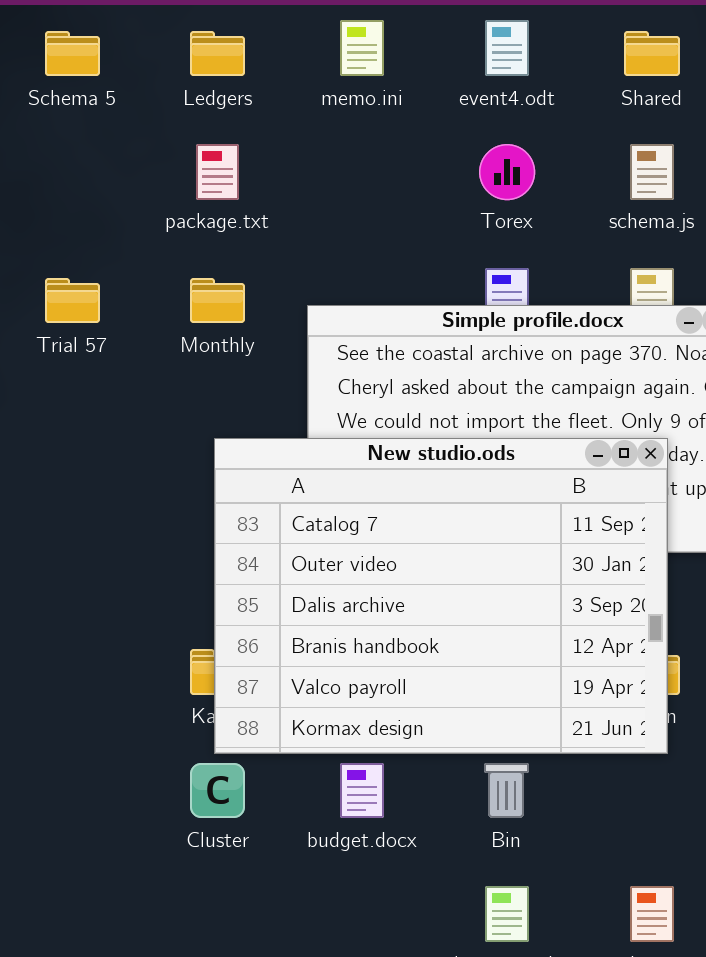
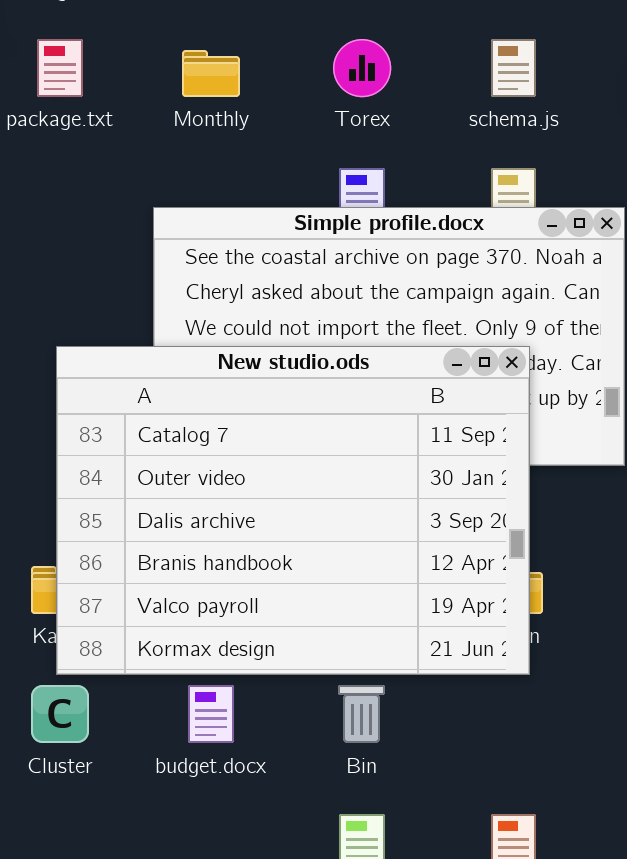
Monthly: [190,278,245,323] -> [182,50,240,97], moved

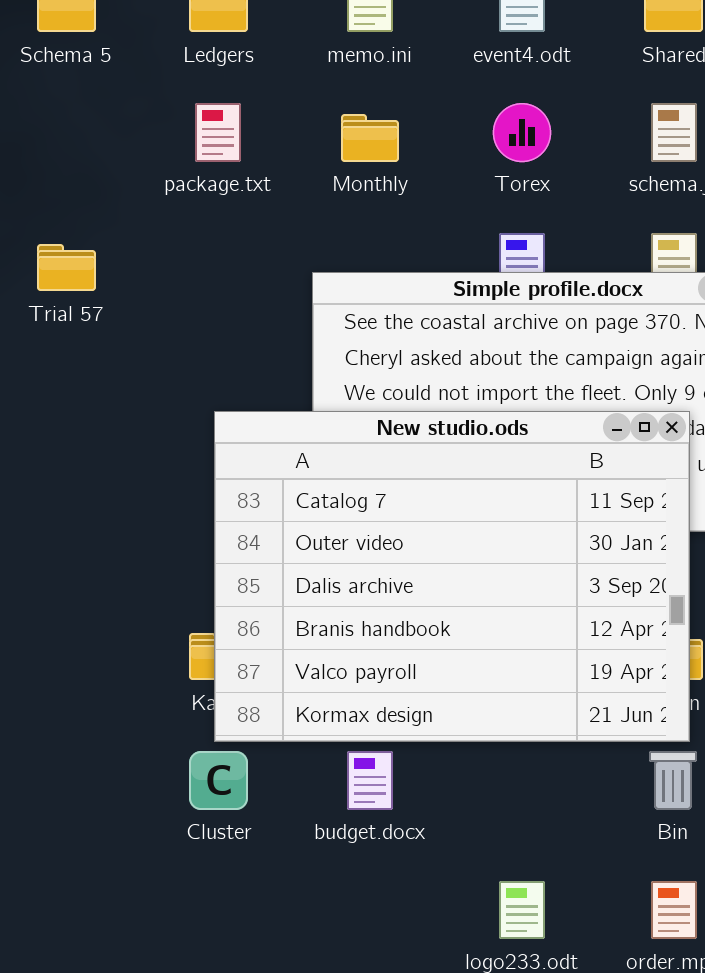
Bin: [338,685,385,743] -> [649,751,697,810], moved

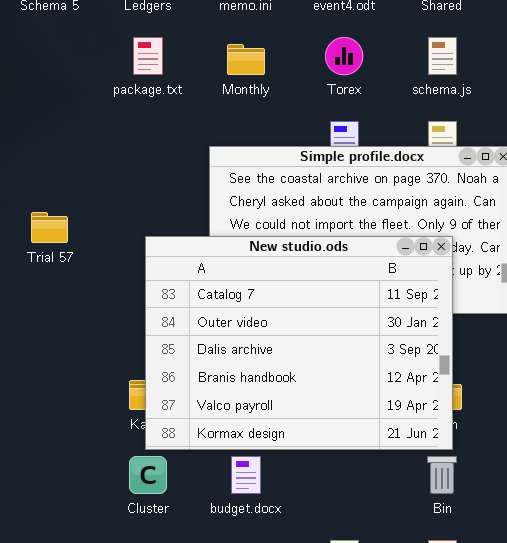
Trial 57: [37,244,96,291] -> [31,212,68,243], moved

